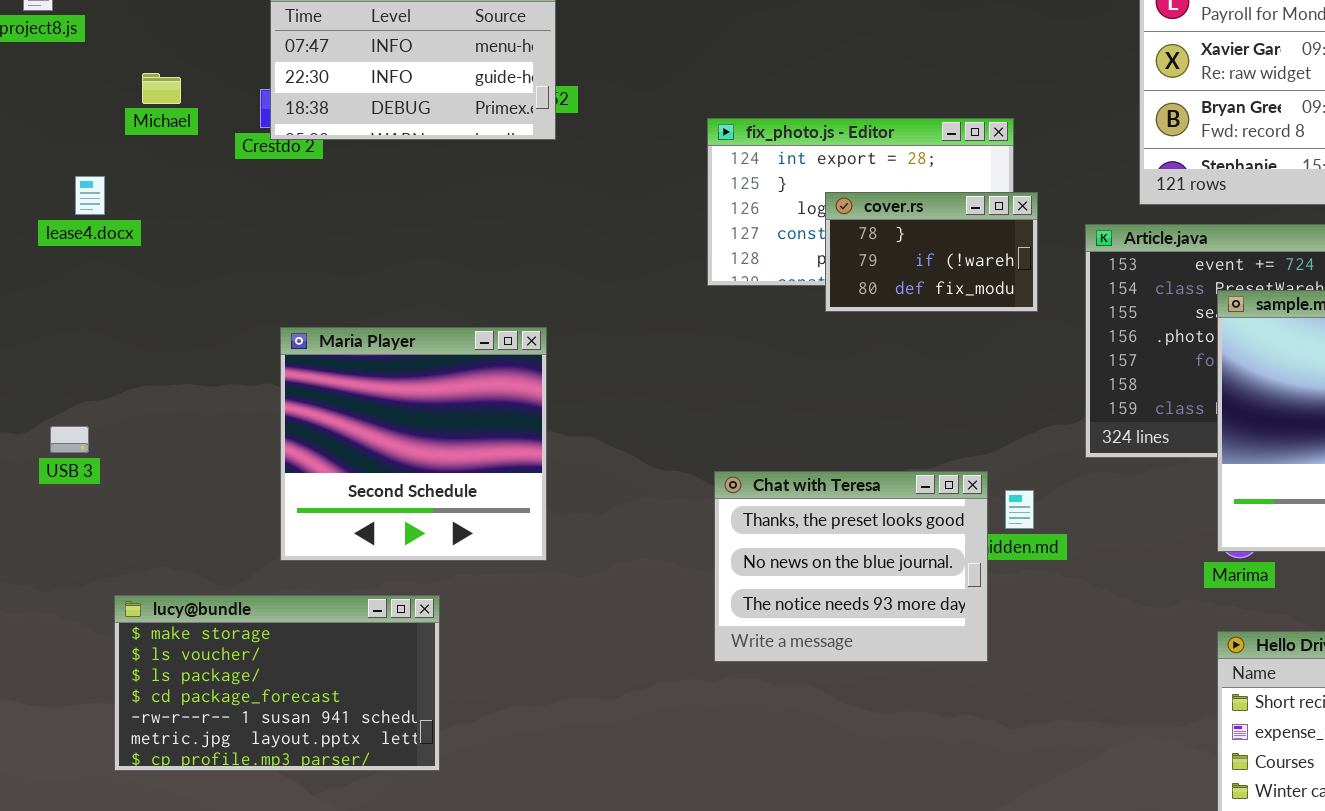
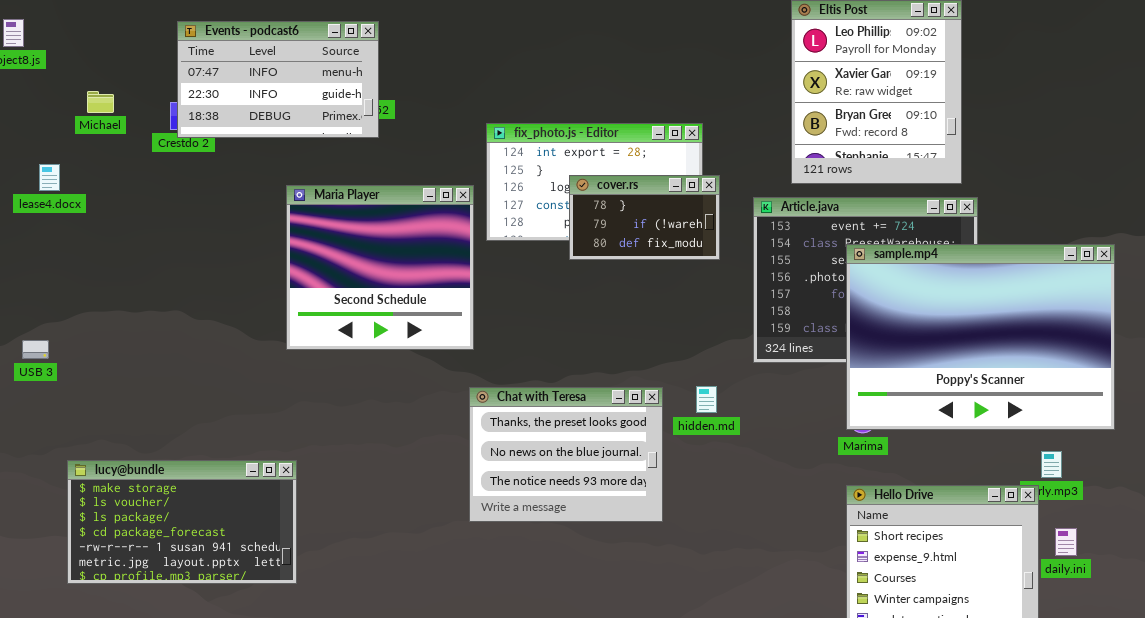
Maria Player: [280,327,547,561] -> [286,185,474,350], moved
Chat with Teresa: [714,471,988,662] -> [469,387,663,522], moved

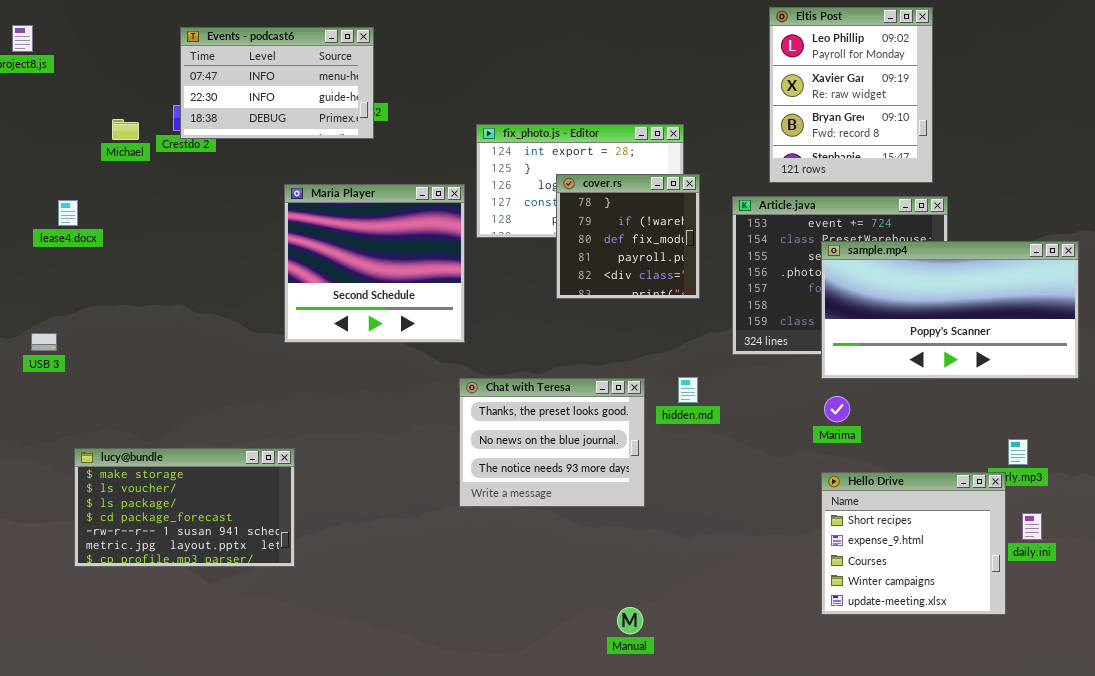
Michael: [87,91,114,113] -> [112,119,139,140], moved
lease4.docx: [39,164,60,191] -> [58,200,78,226], moved
cover.rs: [569,175,720,260] -> [556,174,700,299], resized
sample.mp4: [846,244,1115,430] -> [821,241,1079,379], resized

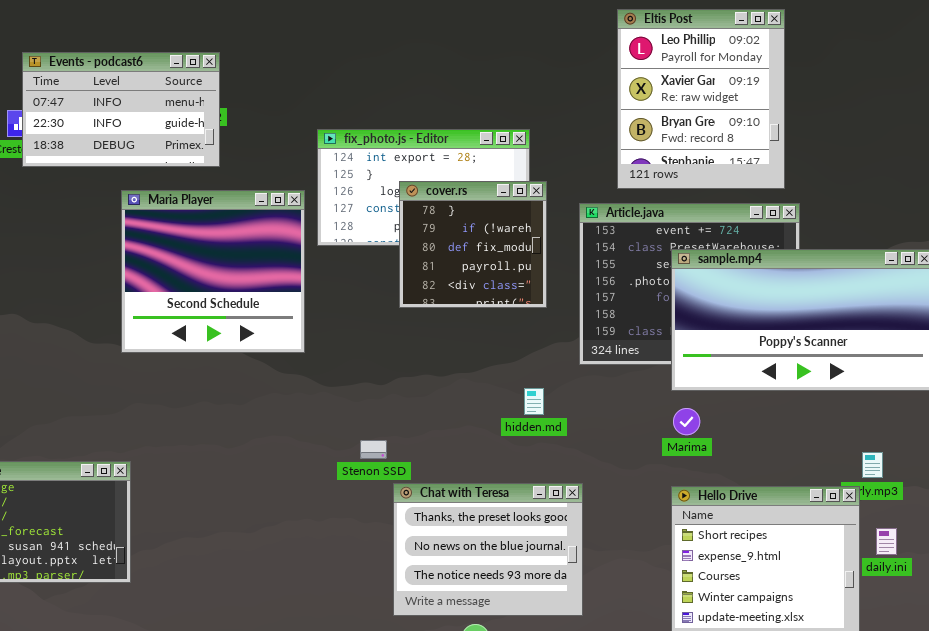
Events - podcast6: [180,27,374,139] -> [22,52,220,167], moved
Chat with Teresa: [459,378,645,507] -> [393,483,583,616], moved

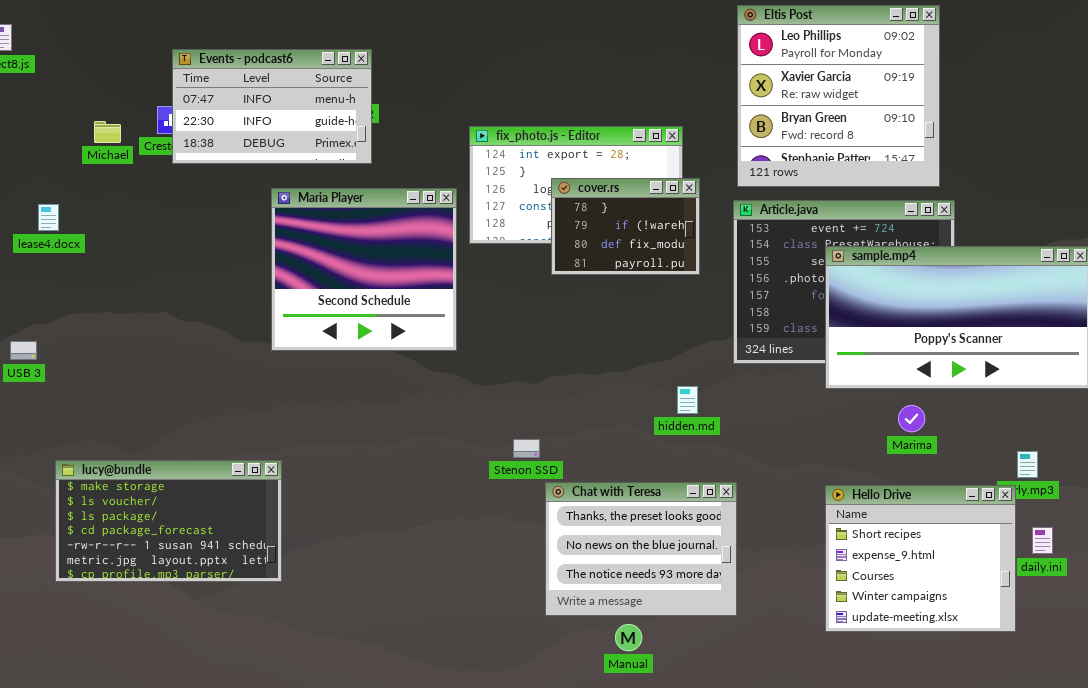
Eltis Post: [617,9,785,189] -> [737,5,940,187], resized
cover.rs: [399,181,547,308] -> [551,178,700,275], resized
Marima: [673,408,700,435] -> [898,405,925,432], moved

